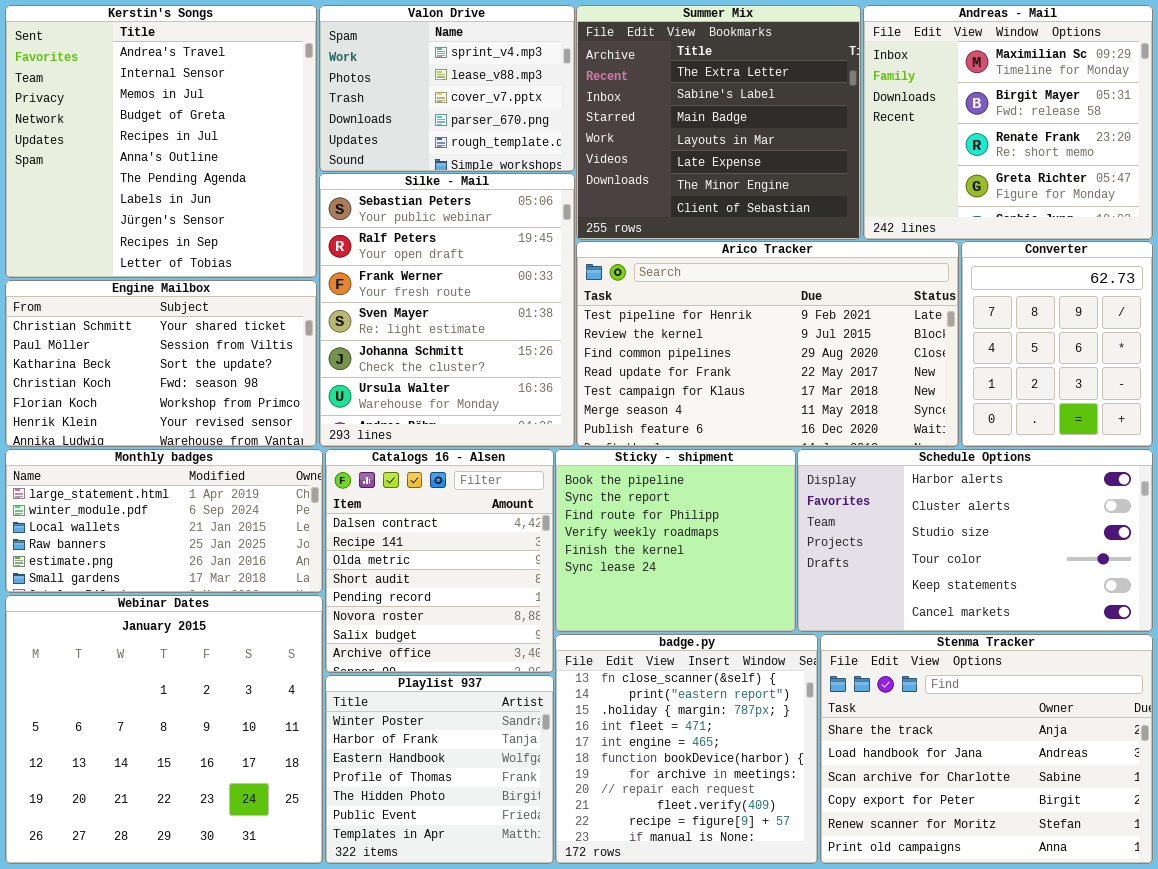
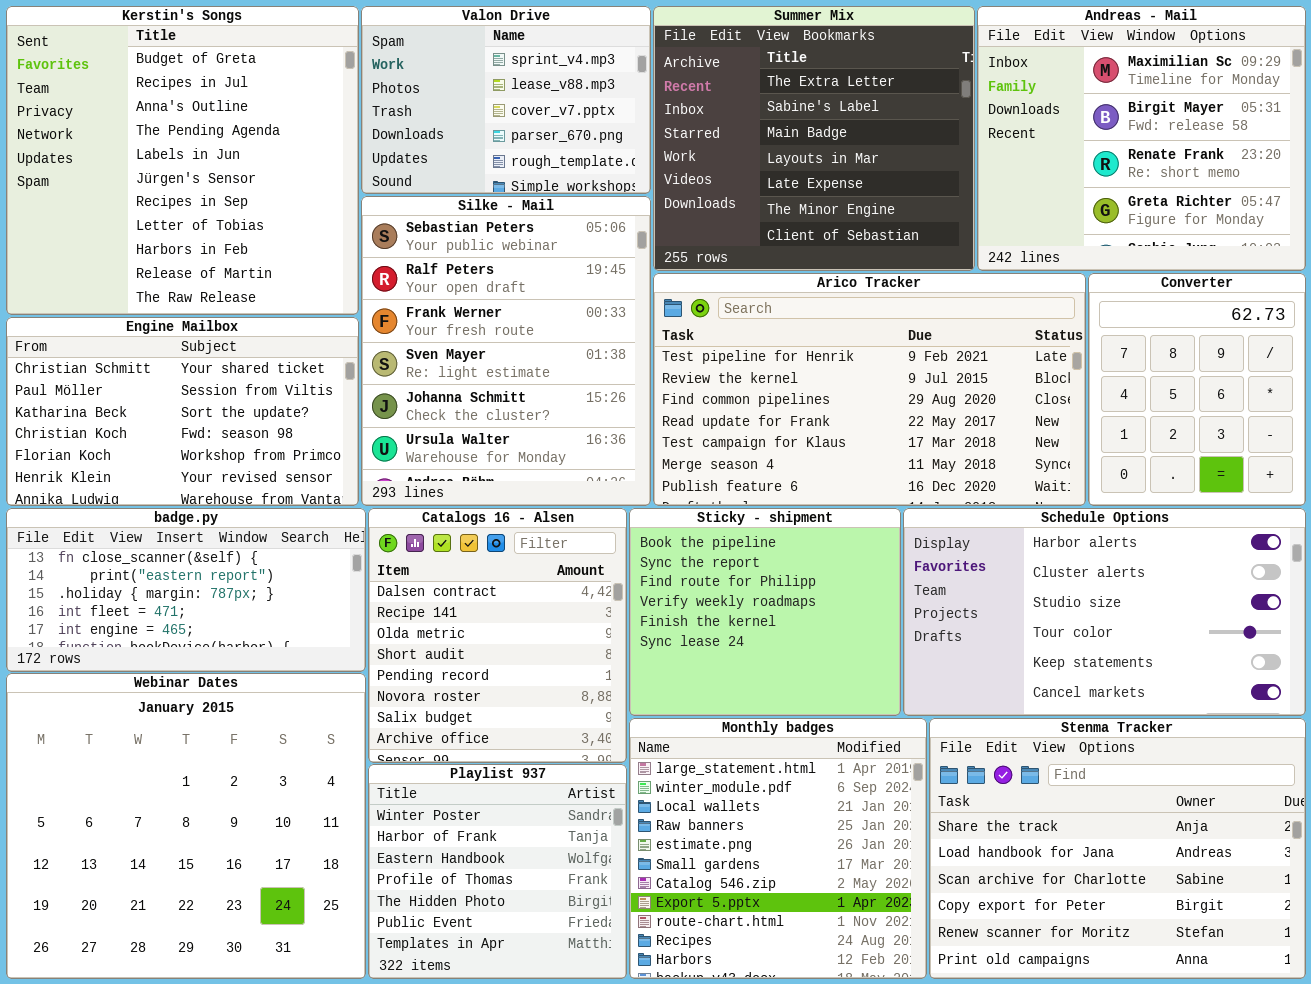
Kerstin's Songs: [5,5,317,278] -> [6,6,359,315], scrolled down 3 rows
Monthly badges: [5,449,323,593] -> [629,718,927,979], moved, resized
badge.py: [555,634,818,864] -> [6,508,366,672], moved, resized

